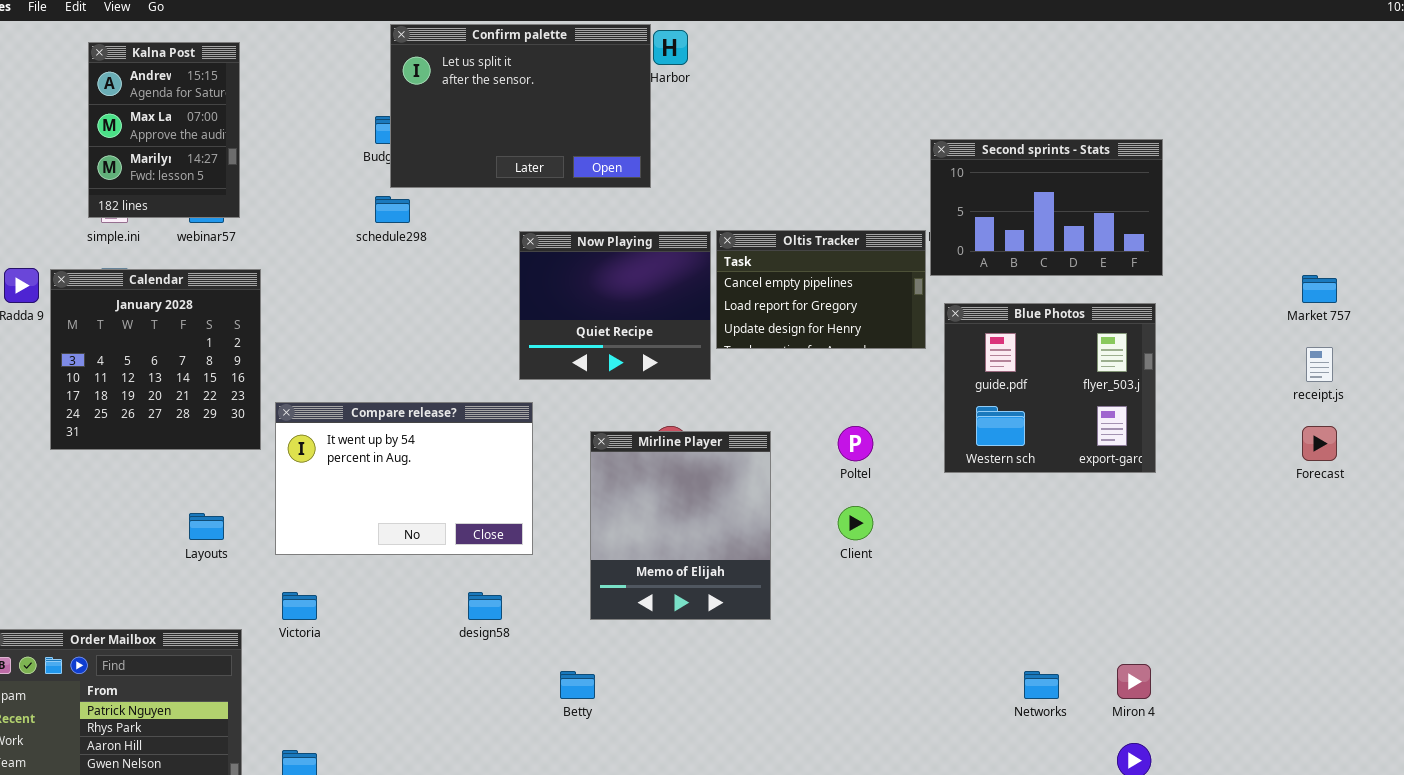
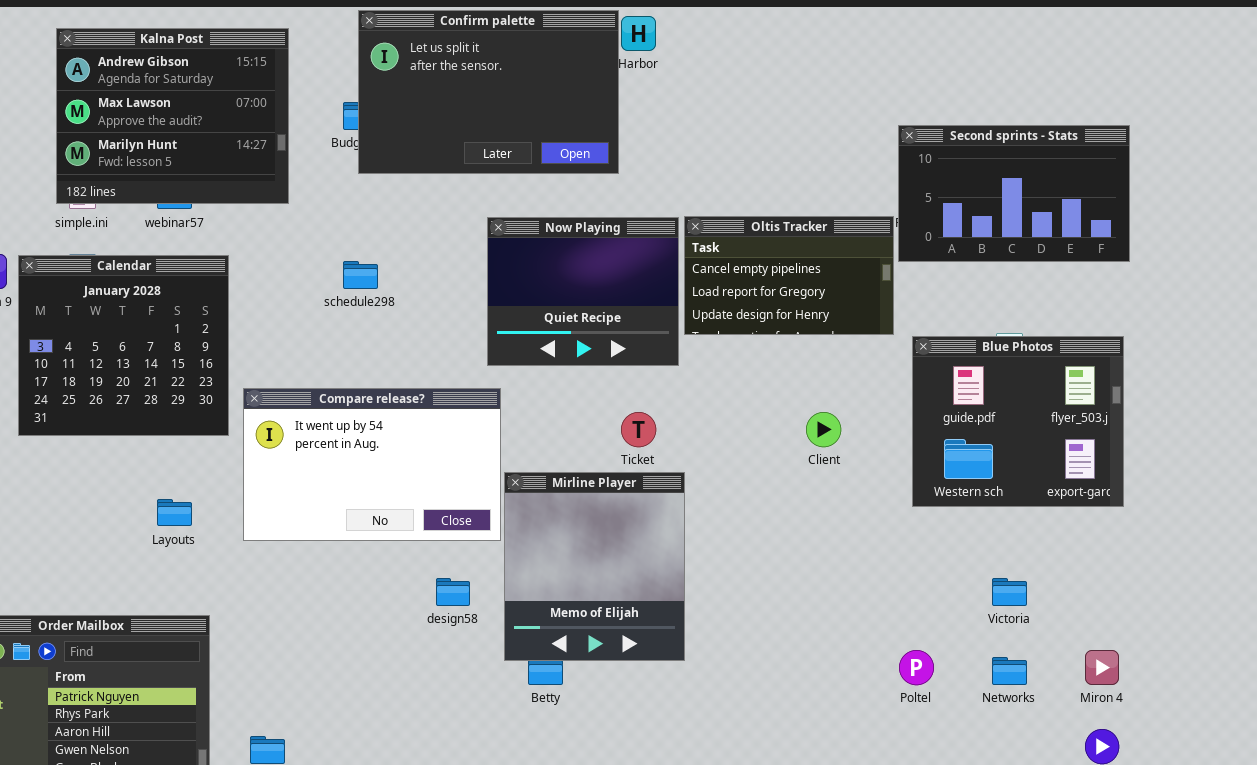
Kalna Post: [88,42,240,218] -> [56,28,289,204], resized
schedule298: [375,196,410,223] -> [343,261,378,289], moved
Blue Photos: [944,303,1156,473] -> [912,336,1124,507], moved
Poltel: [838,426,873,461] -> [899,650,934,685], moved
Mirline Player: [590,431,771,620] -> [504,472,685,661], moved
Client: [838,506,873,540] -> [806,412,841,447], moved
Victoria: [282,592,317,620] -> [992,578,1027,606], moved

